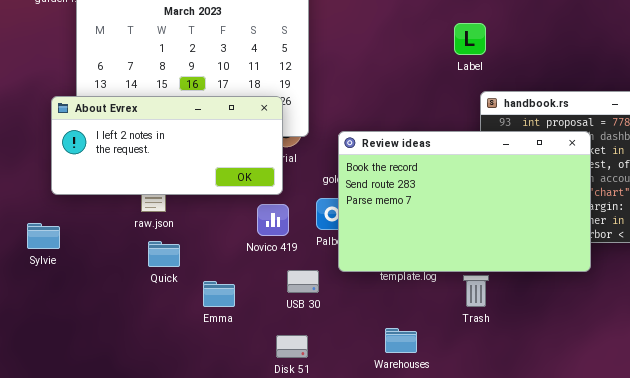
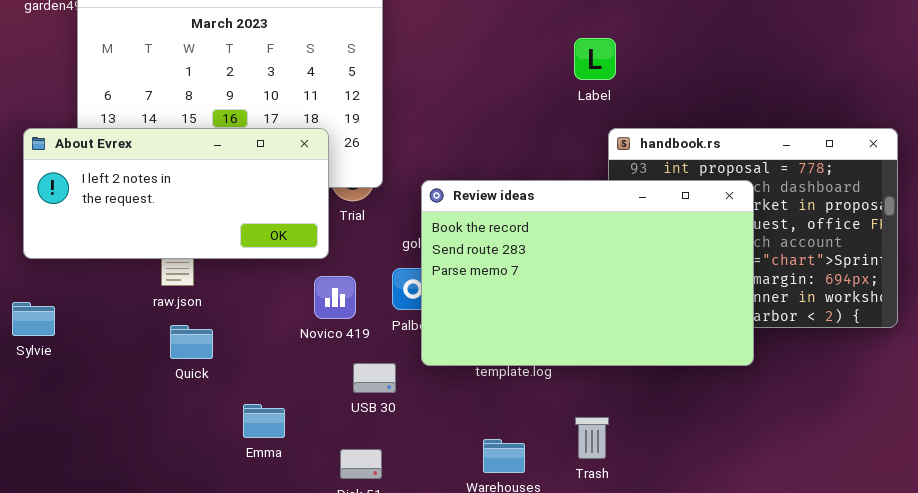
About Evrex: [51,96,283,195] -> [23,128,329,259], moved
Trash: [463,275,489,307] -> [575,417,609,459], moved
Emma: [203,281,235,307] -> [243,404,285,438], moved

